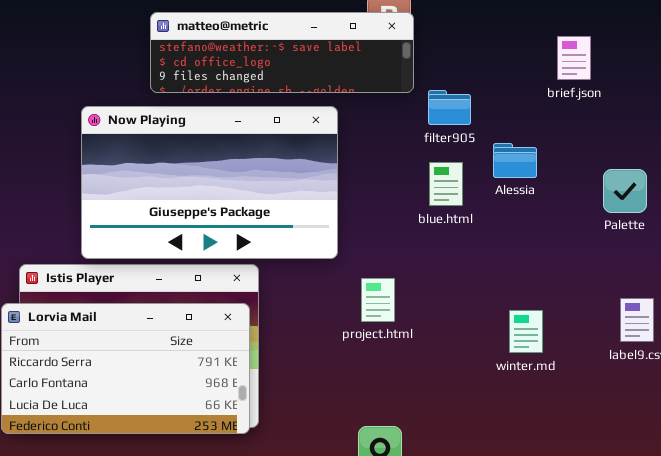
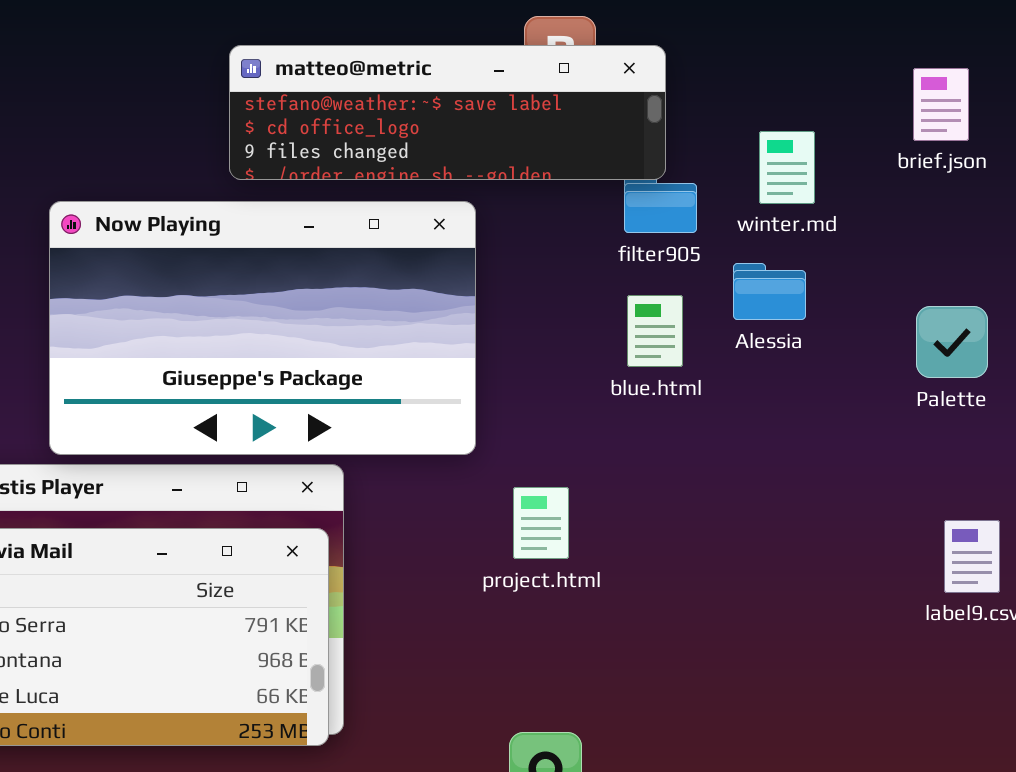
matteo@metric: [150,12,414,93] -> [229,45,666,180], moved
brief.json: [557,36,591,80] -> [913,68,969,141], moved
winter.md: [509,310,543,353] -> [759,131,815,204], moved

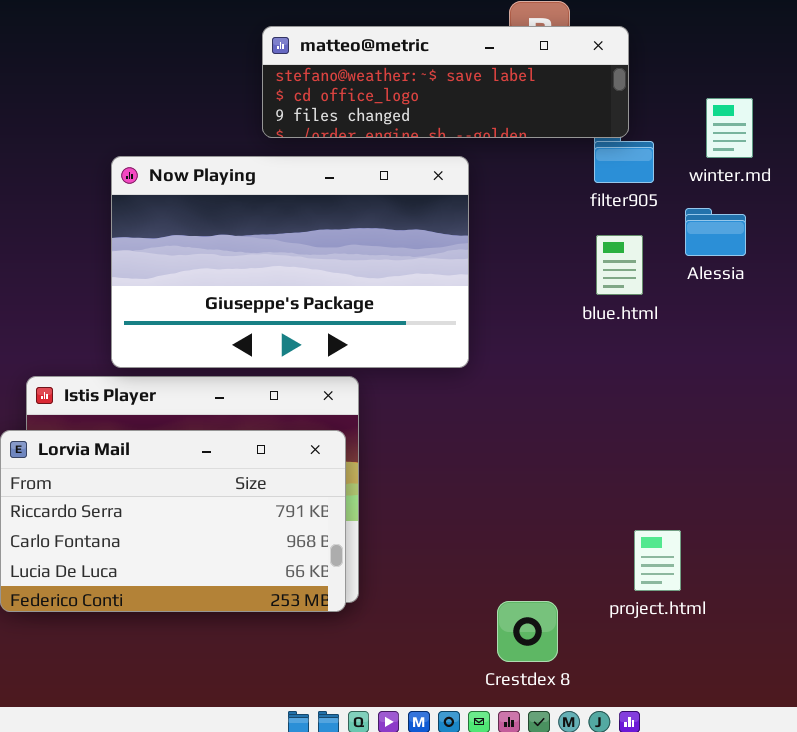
project.html: [513,487,569,559] -> [634,530,681,591], moved

